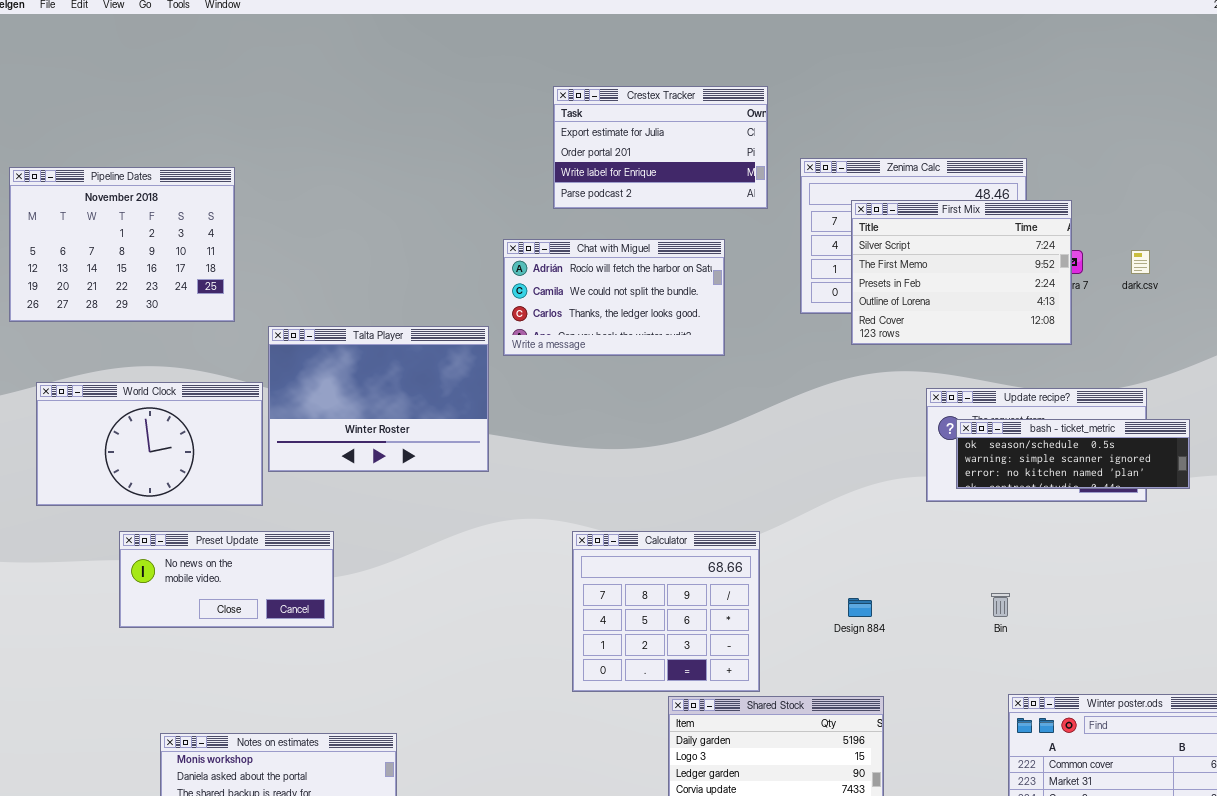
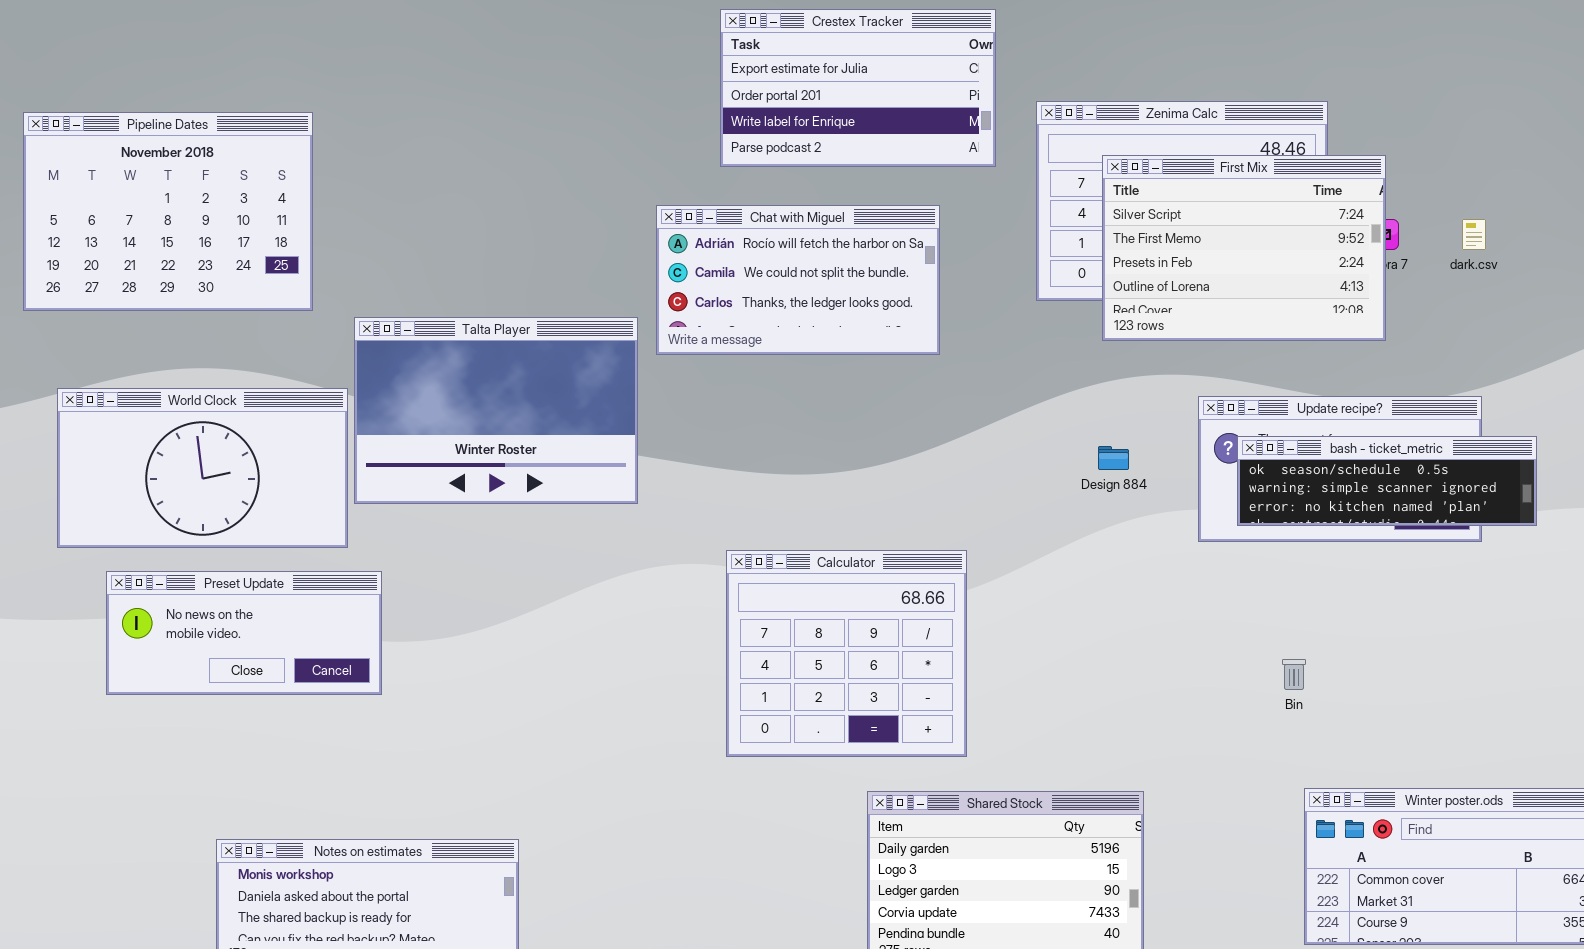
Calculator: [572,531,760,692] -> [726,550,967,757], moved
Preset Update: [119,531,334,628] -> [106,571,382,695], moved
Design 884: [848,598,872,617] -> [1098,446,1129,470], moved

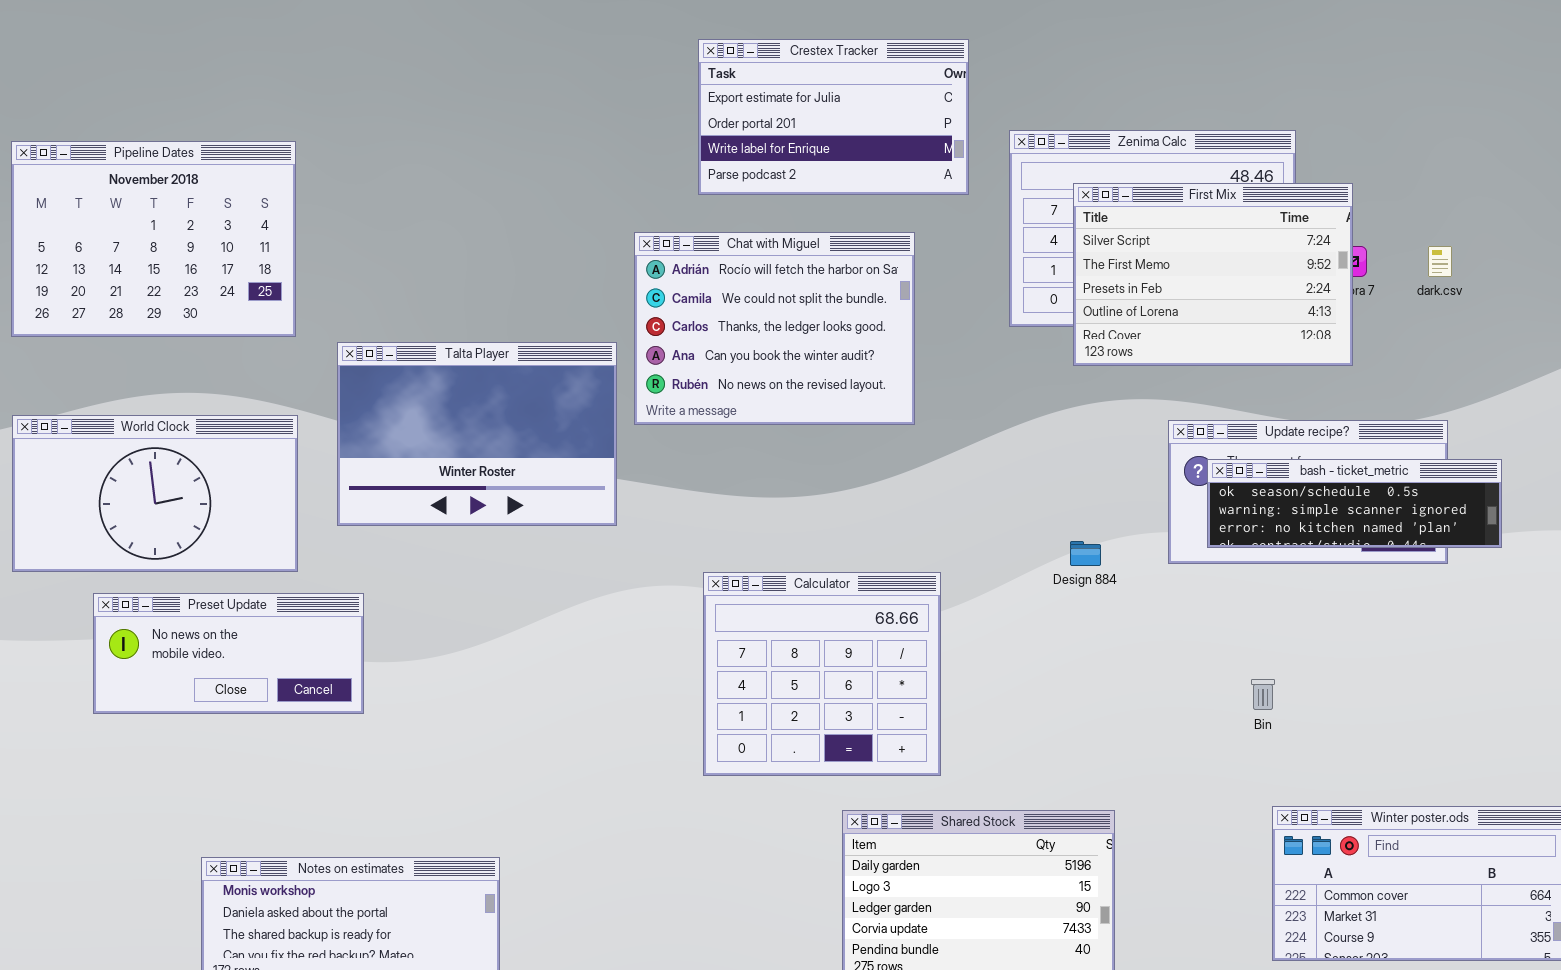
Chat with Miguel: [656,205,940,355] -> [634,232,915,425], resized
World Clock: [57,388,348,548] -> [12,415,298,572], moved
Design 884: [1098,446,1129,470] -> [1070,541,1101,566], moved

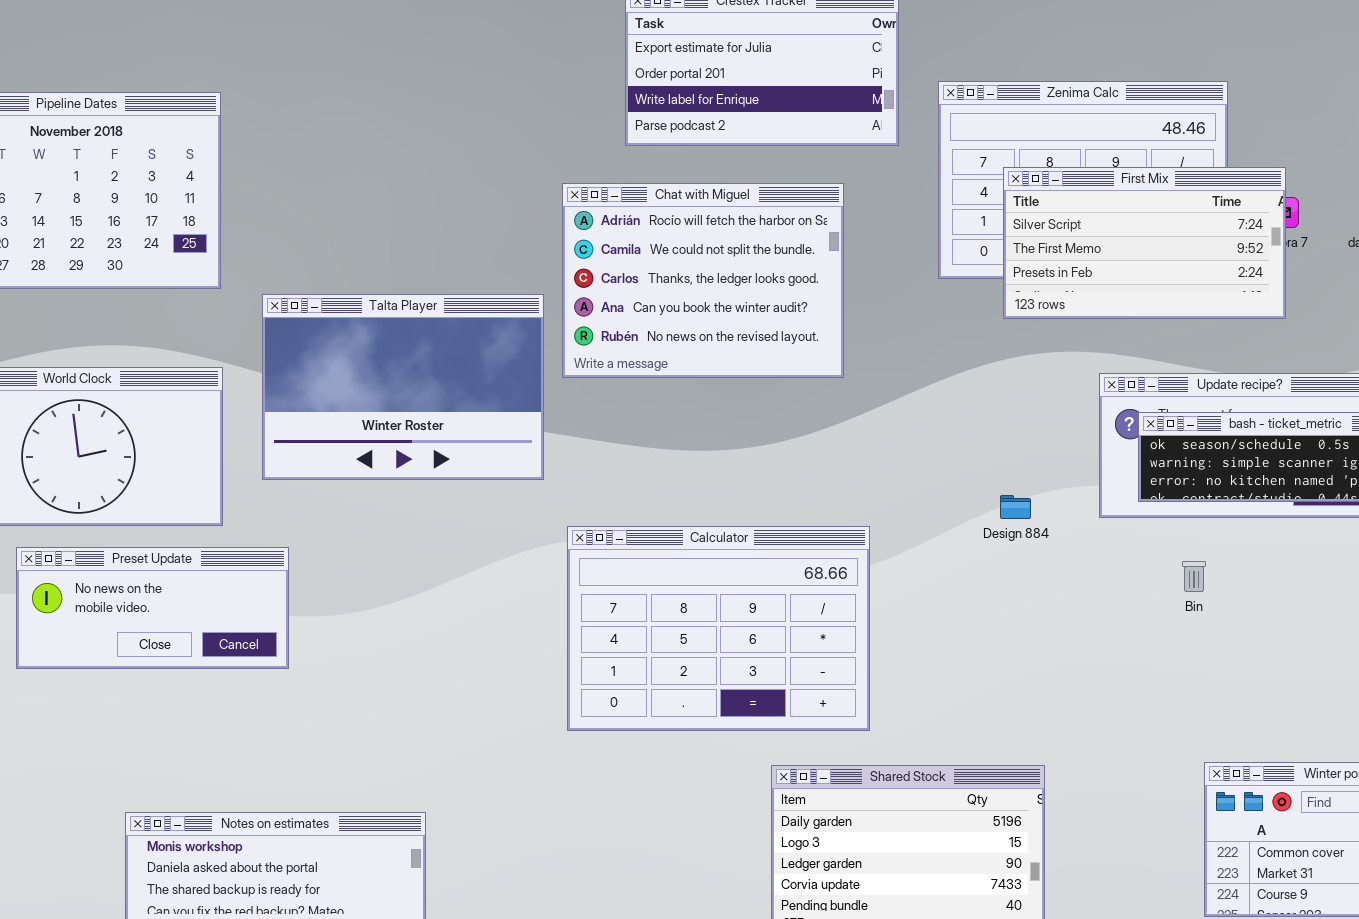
First Mix: [1073,183,1353,366] -> [1003,167,1286,319], resized
Calculator: [703,572,941,776] -> [567,526,870,731], resized
Bin: [1251,679,1275,710] -> [1182,561,1206,592], moved

